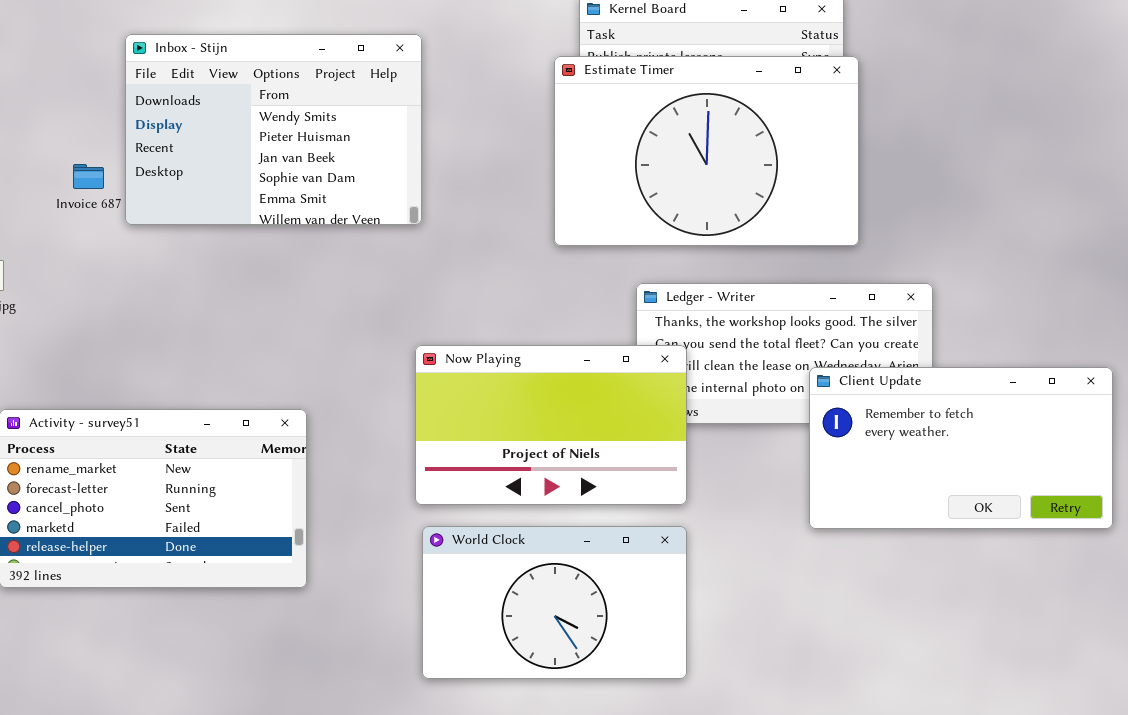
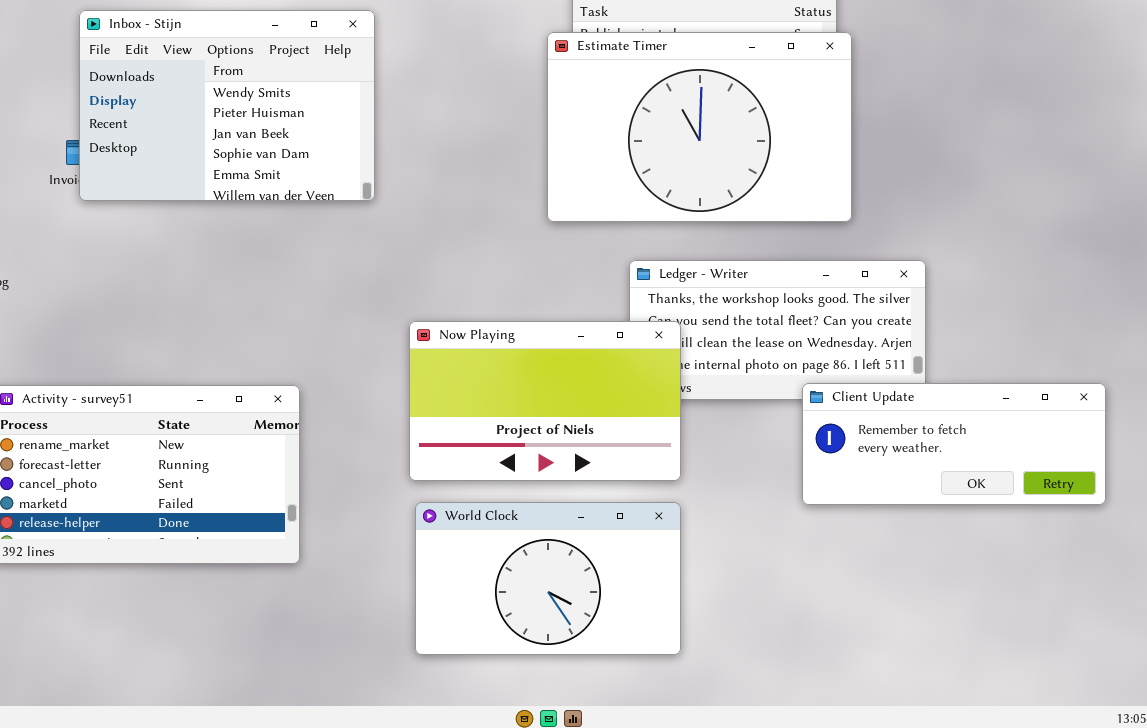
Inbox - Stijn: [125,34,422,225] -> [79,10,375,201], moved
Client Update: [809,367,1113,529] -> [802,383,1106,505], resized

